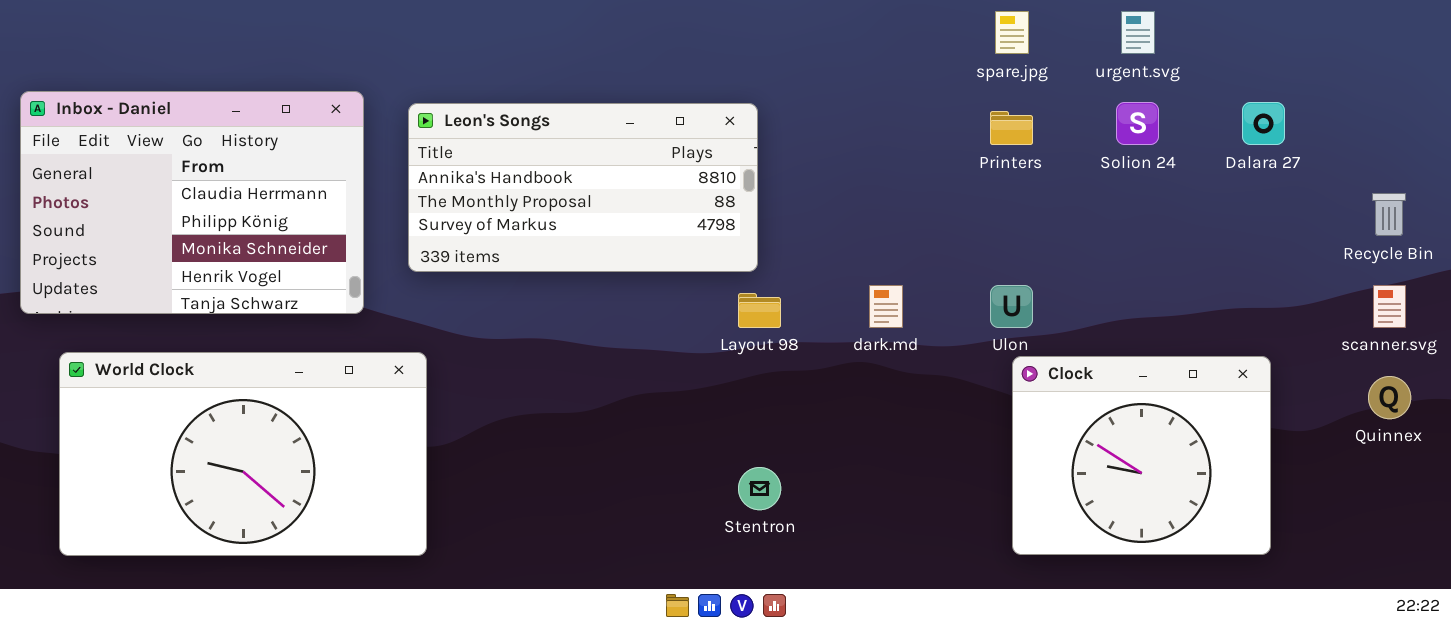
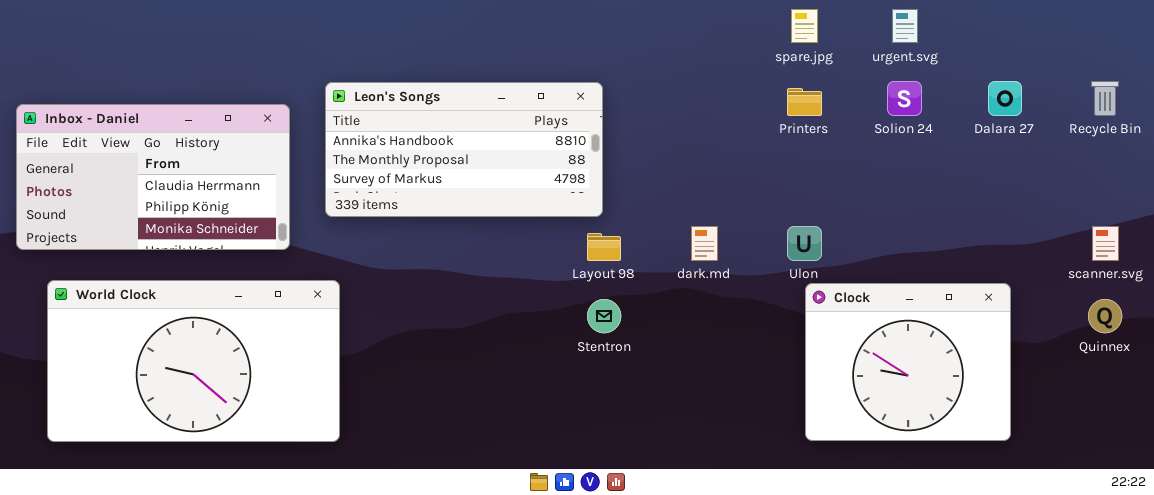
Inbox - Daniel: [20,91,364,314] -> [16,104,290,250], resized
Recycle Bin: [1372,193,1406,236] -> [1091,81,1119,116], moved
Stentron: [738,467,781,510] -> [587,299,621,333], moved

